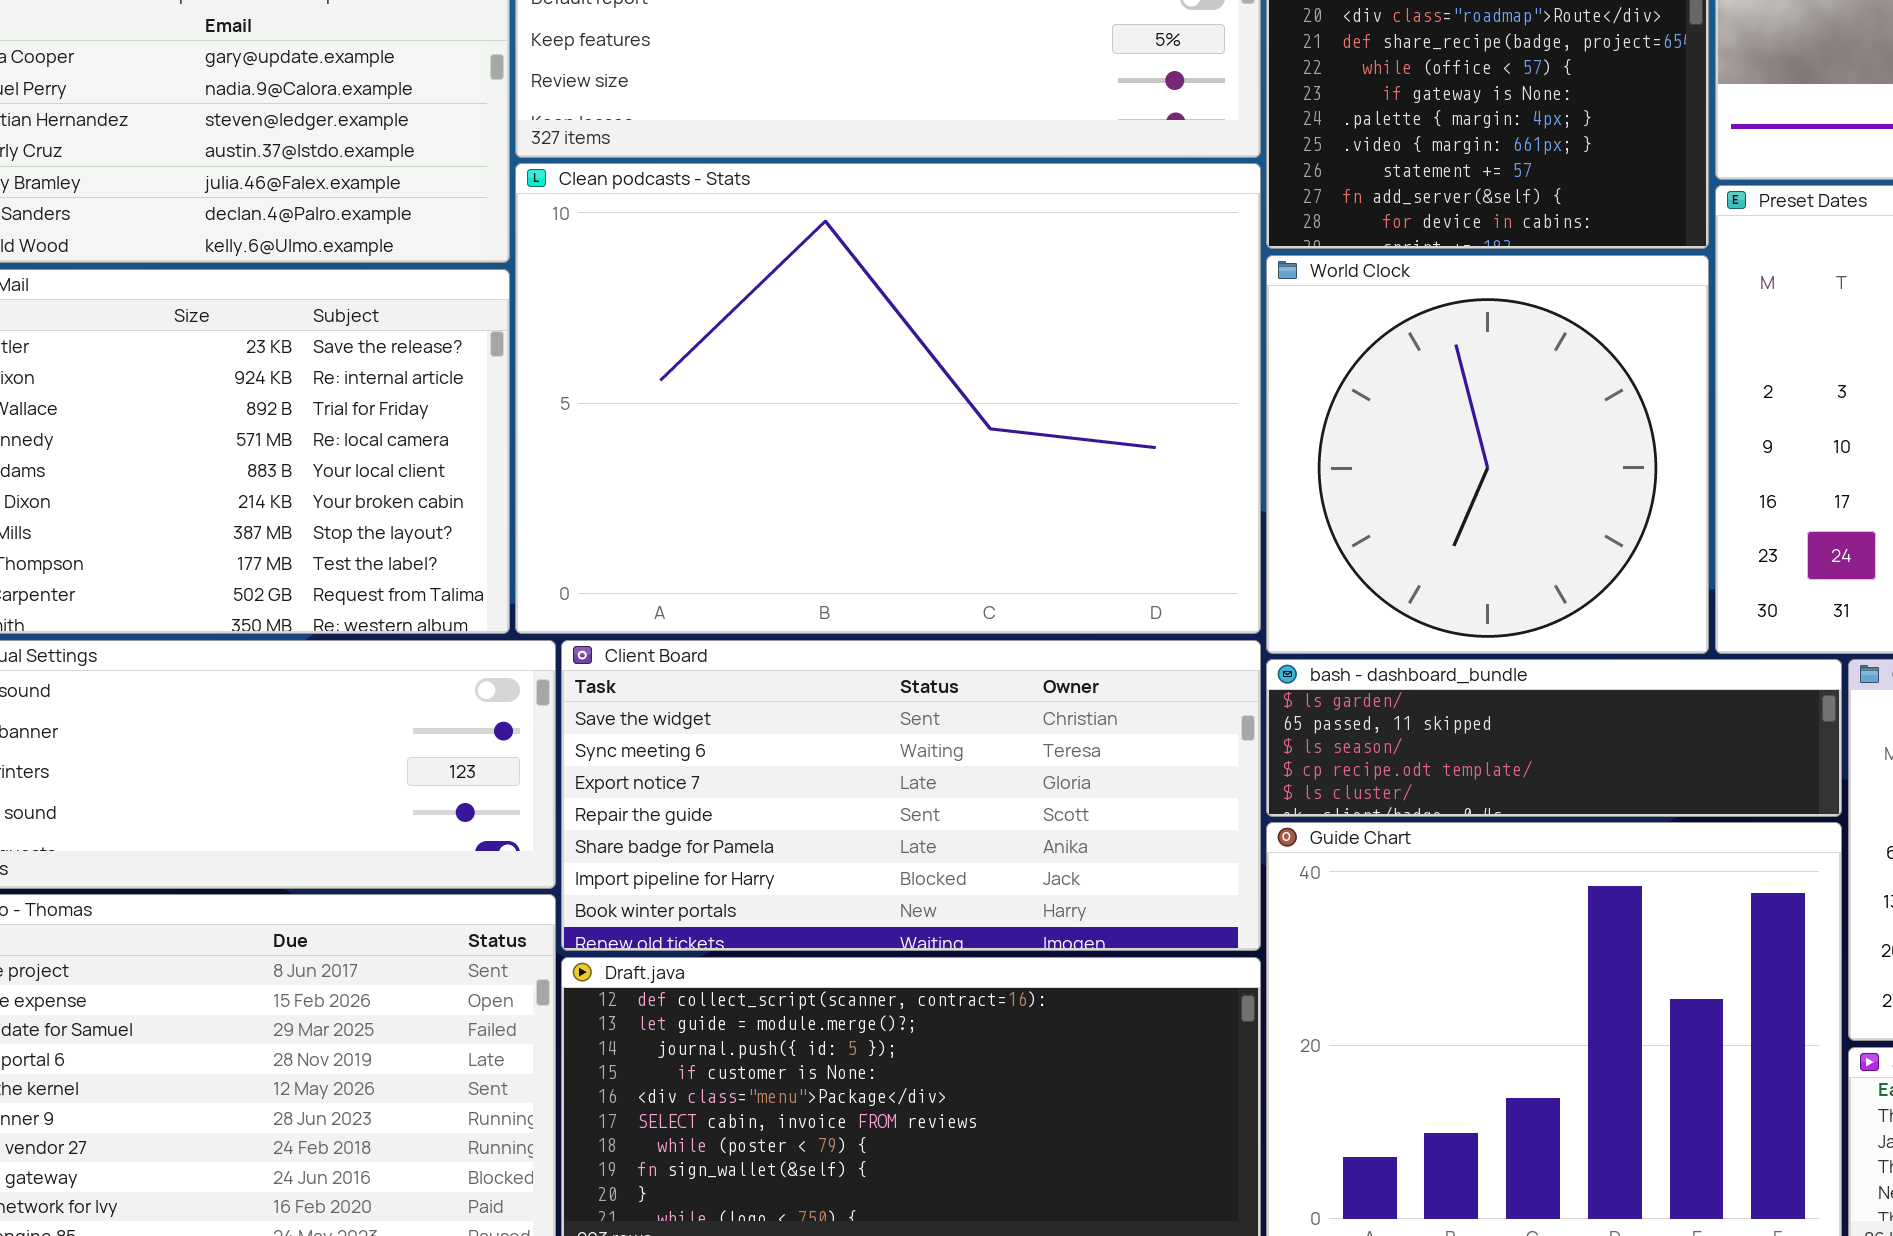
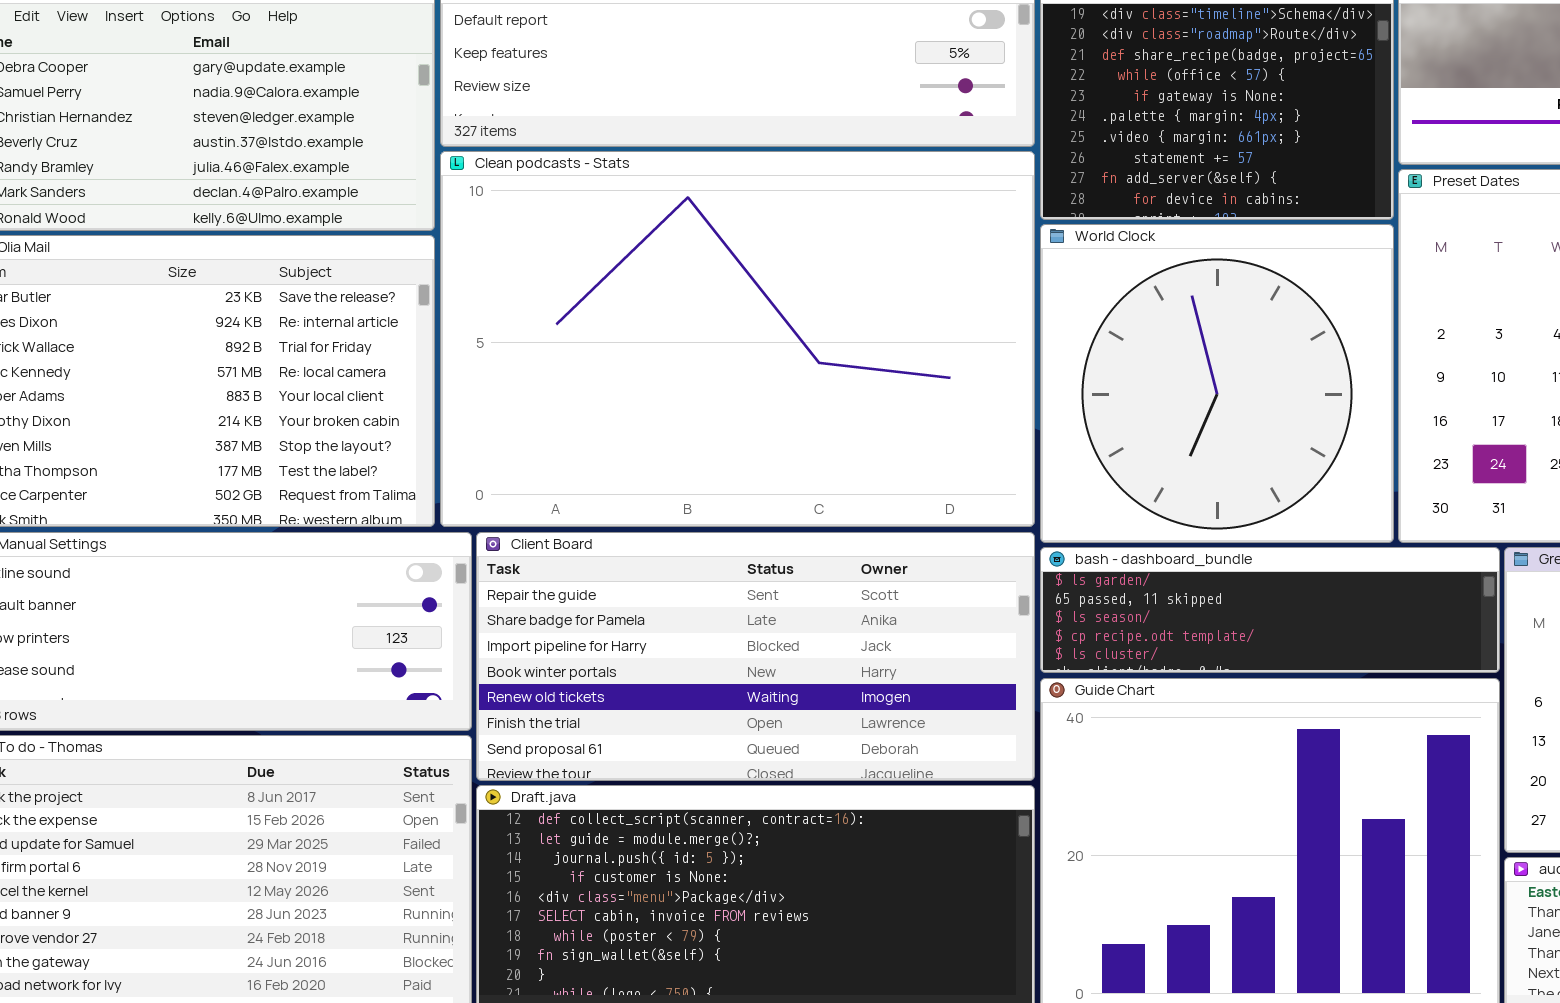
Client Board: [561,640,1261,951] -> [476,532,1035,781], scrolled down 3 rows

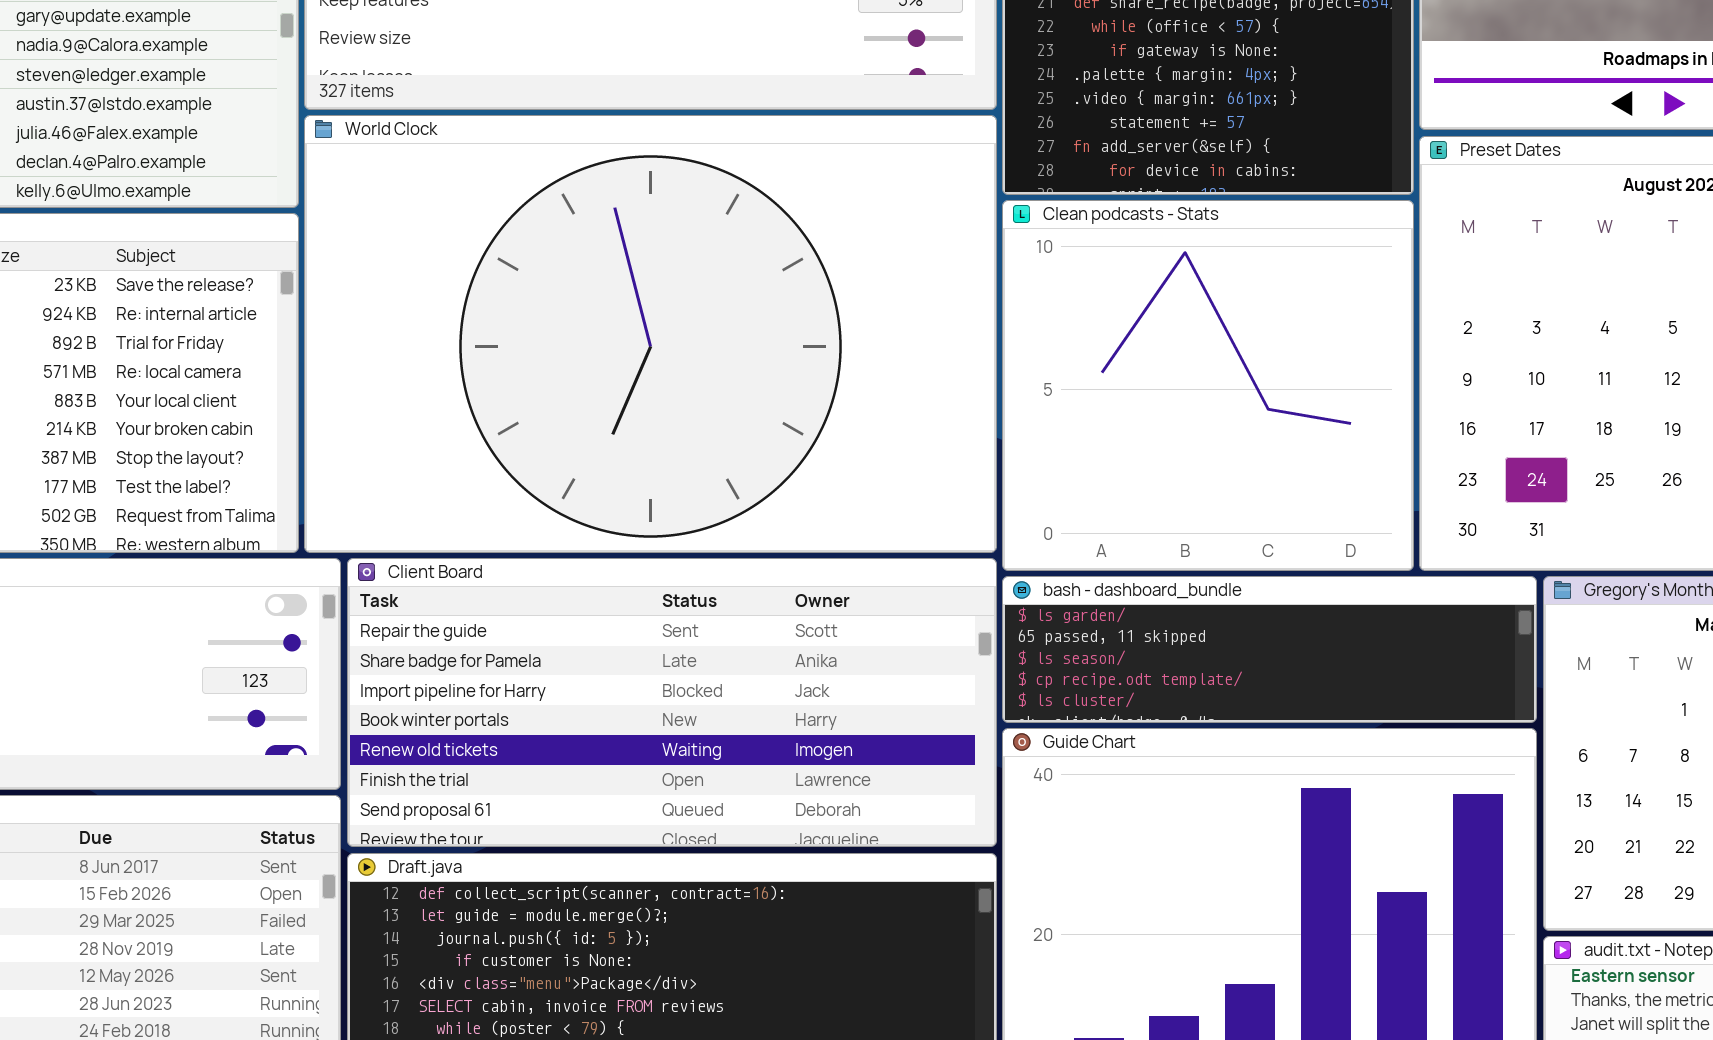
Clean podcasts - Stats: [440,151,1035,527] -> [1002,200,1414,571], moved, resized
World Clock: [1040,224,1394,543] -> [304,115,997,553], moved, resized

